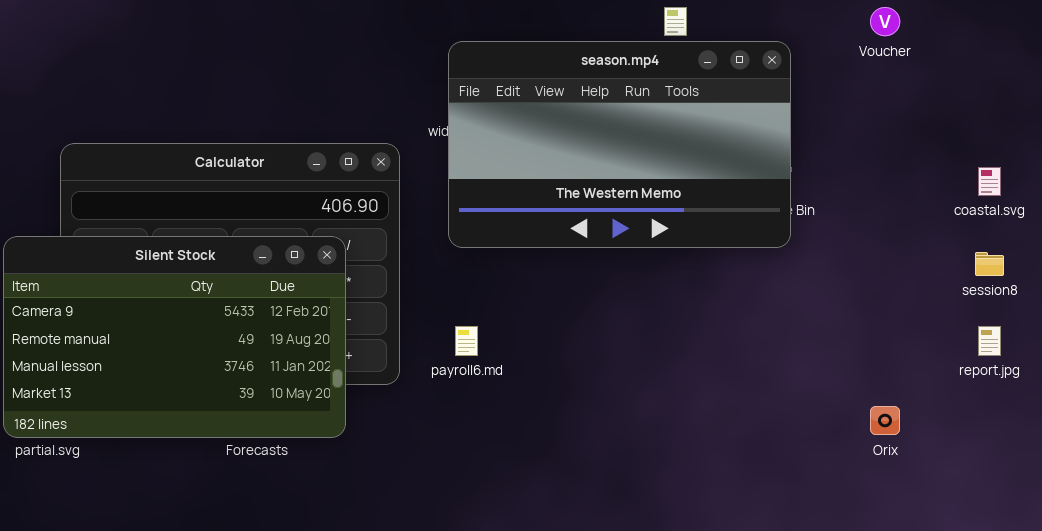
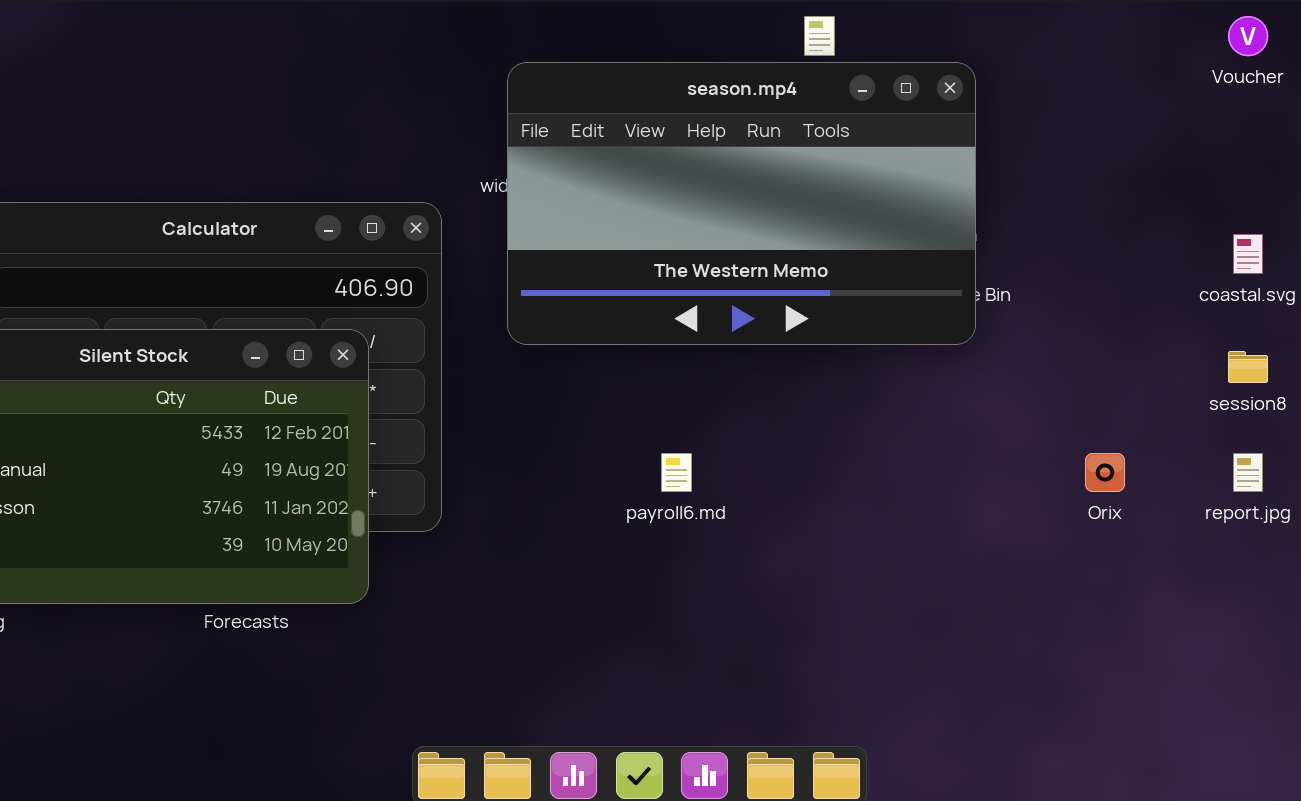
Voucher: [870,7,900,36] -> [1228,16,1268,56], moved
payroll6.md: [455,326,478,356] -> [661,453,692,492], moved
Orix: [870,406,900,435] -> [1085,453,1125,492], moved

